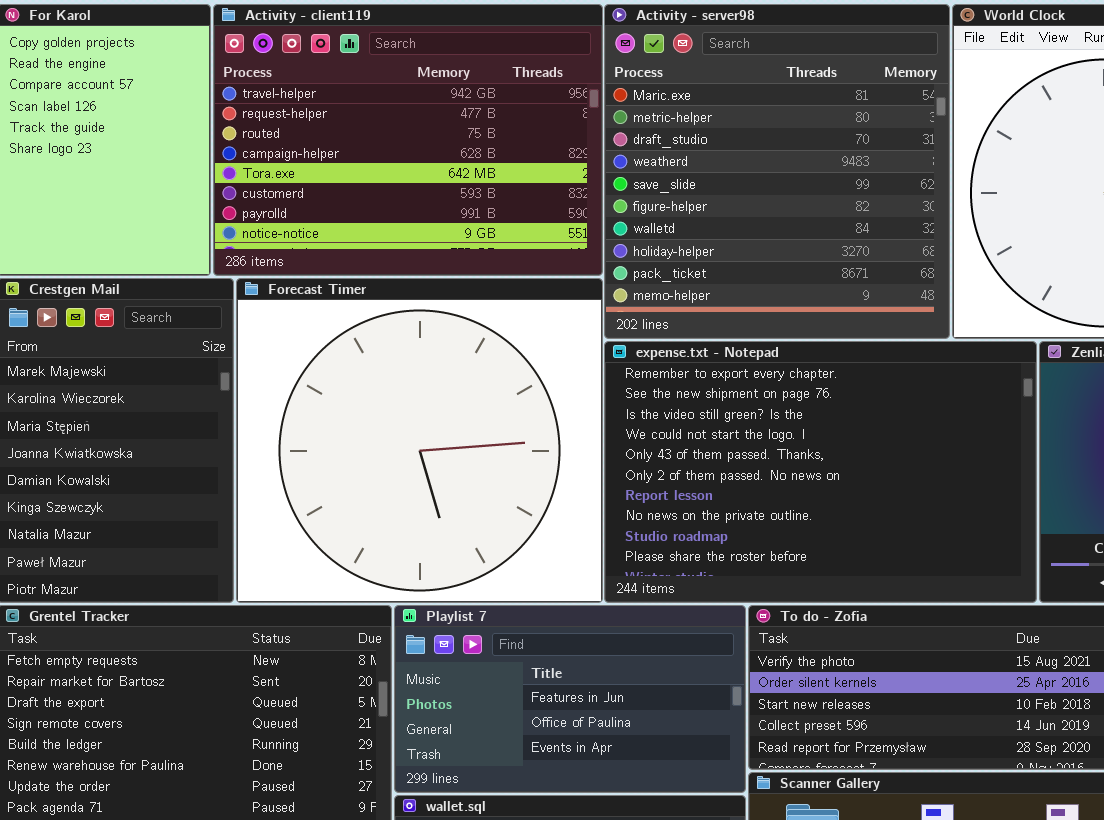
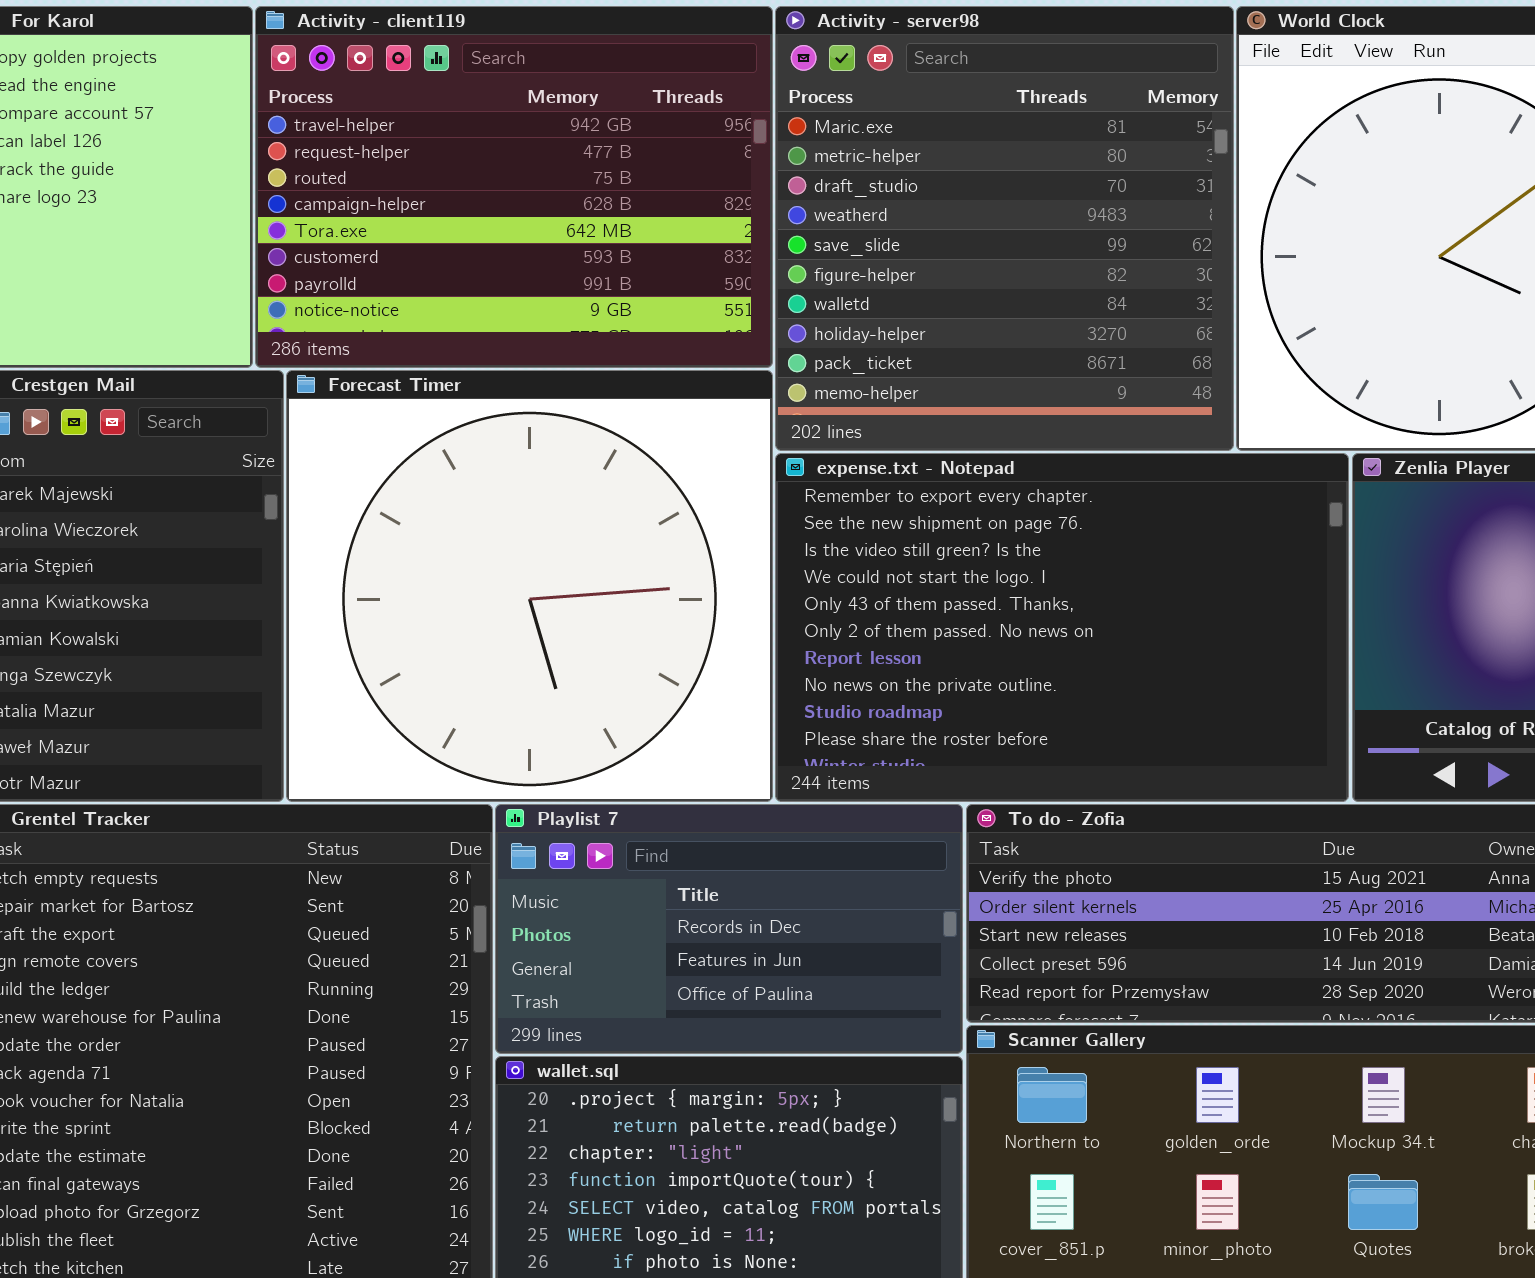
Playlist 7: [394,605,746,793] -> [495,804,963,1054], scrolled up 1 row

